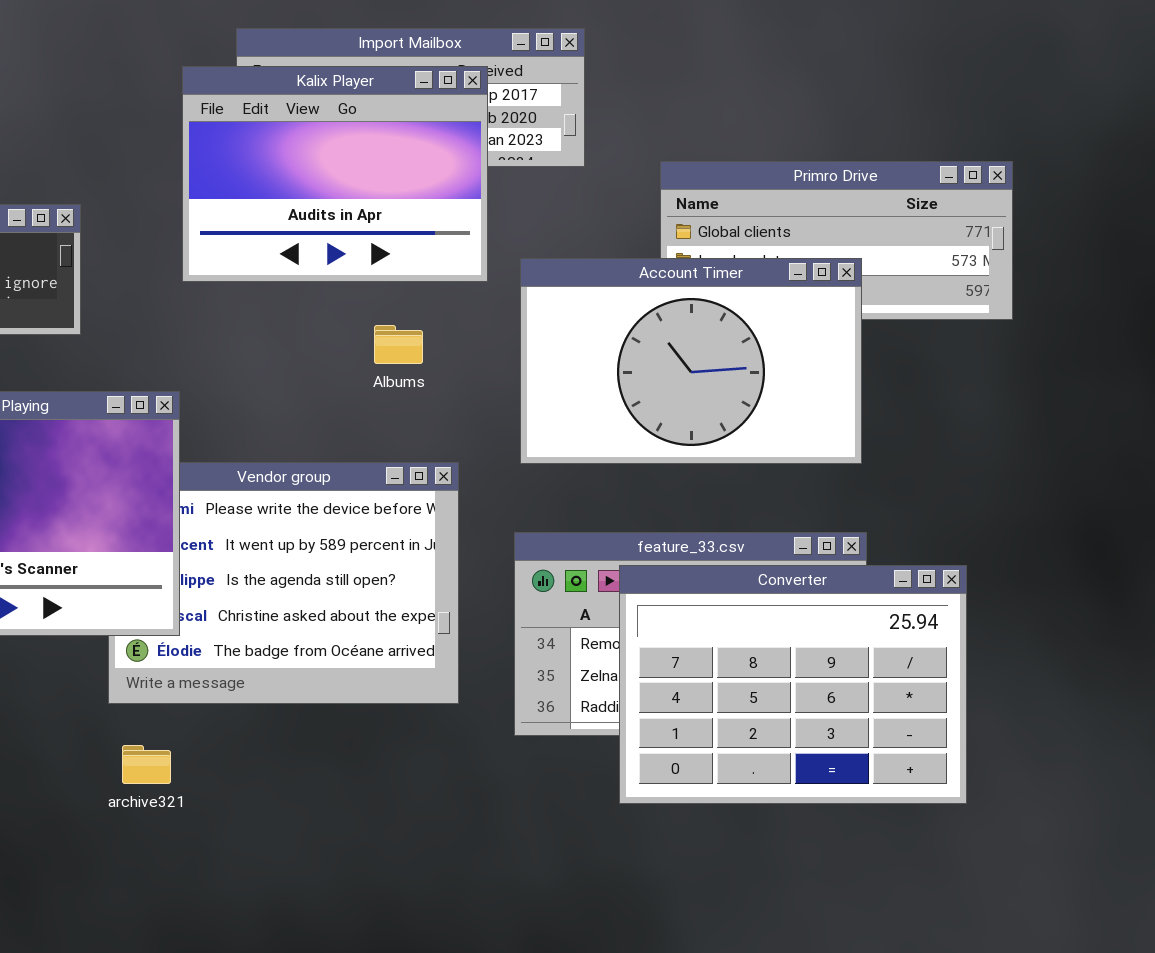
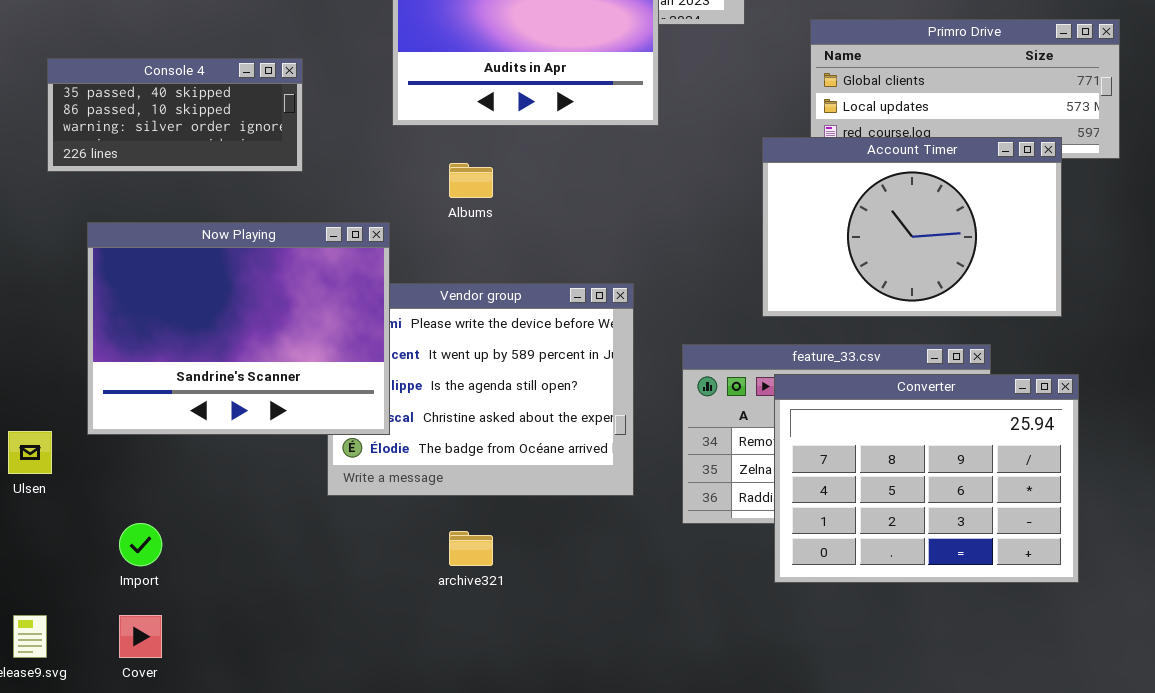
Account Timer: [520,258,862,464] -> [762,137,1062,317], moved
Albums: [374,325,423,364] -> [449,163,493,198], moved
archive321: [122,745,171,784] -> [449,531,493,566], moved

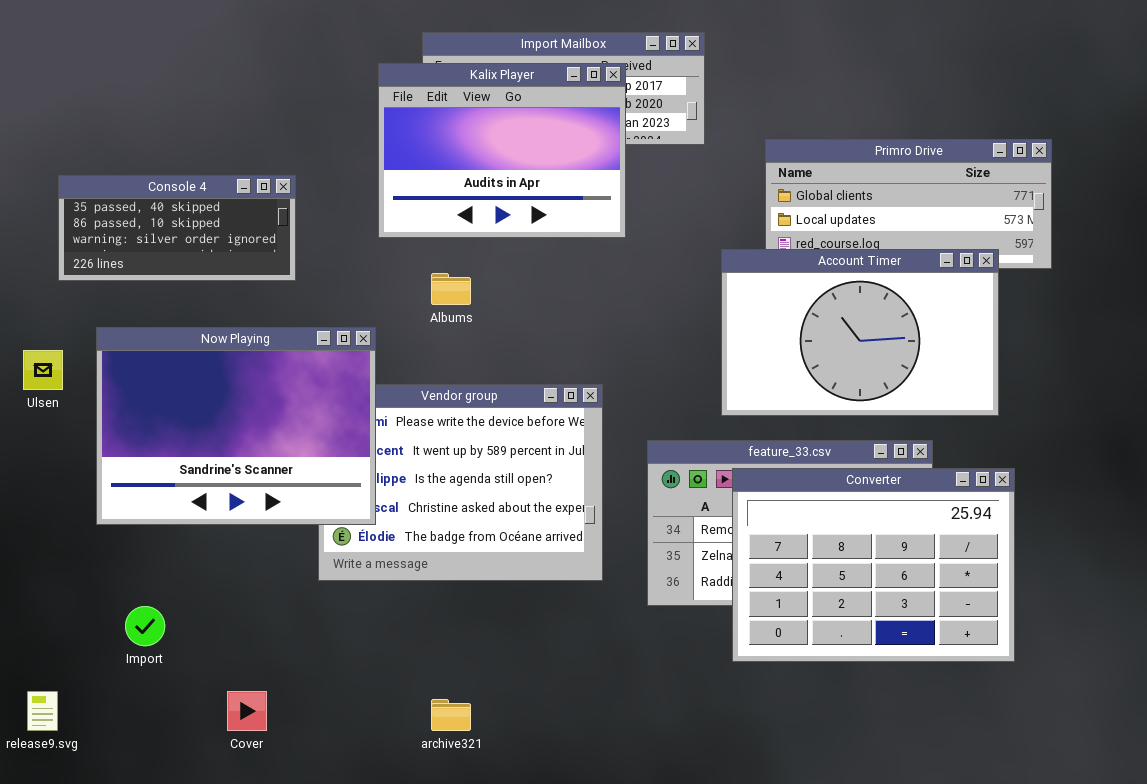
Ulsen: [8,431,52,474] -> [23,350,63,390], moved
archive321: [449,531,493,566] -> [431,699,471,731], moved
Cover: [119,615,162,658] -> [227,691,267,731], moved

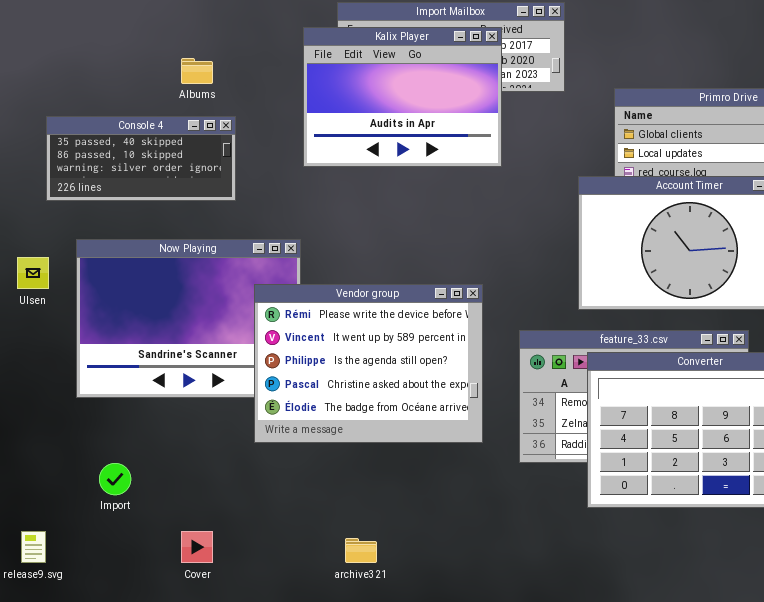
Albums: [431,273,471,305] -> [181,58,213,84], moved
Vendor group: [318,384,603,581] -> [254,284,483,443], raised

